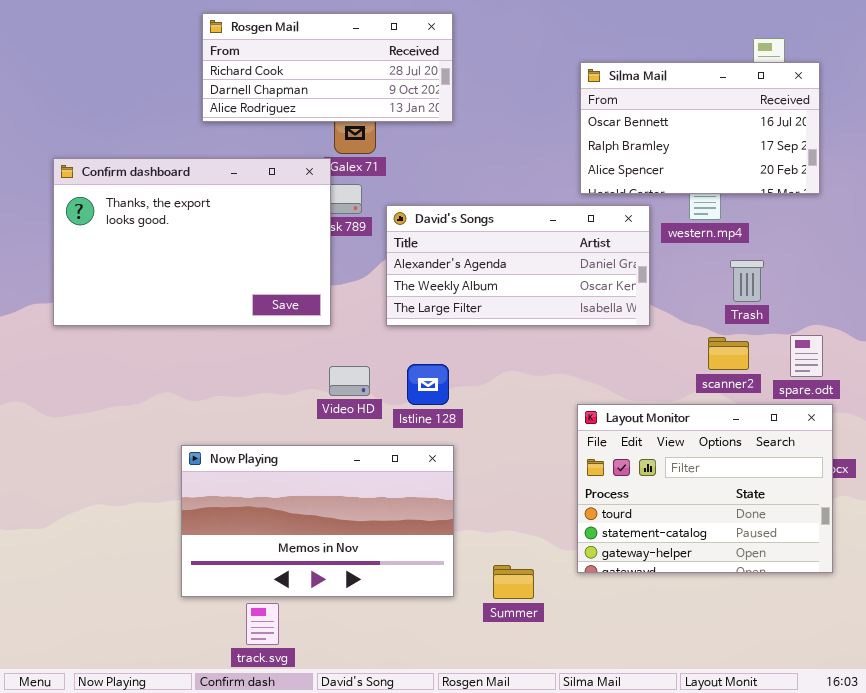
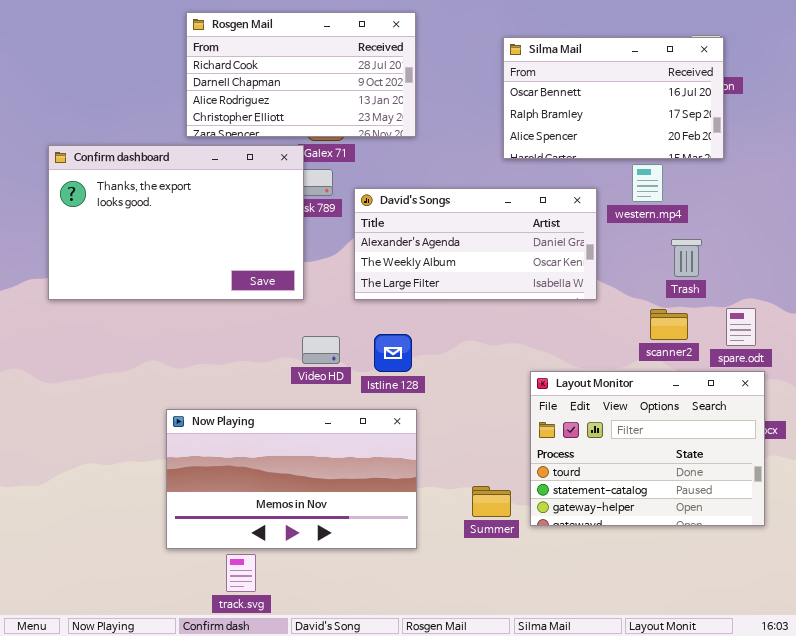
Rosgen Mail: [202,13,453,122] -> [186,12,416,137], resized
Silma Mail: [580,62,820,194] -> [503,37,724,159], moved
Summer: [493,565,534,599] -> [472,486,511,517], moved

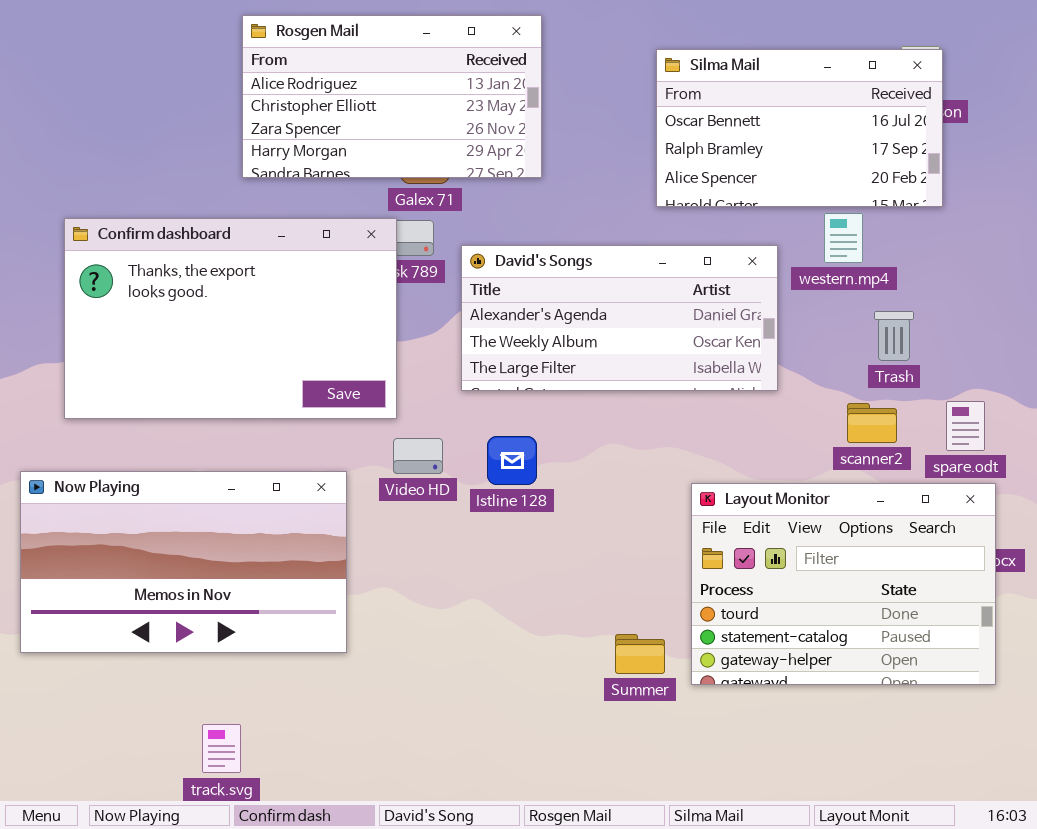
Rosgen Mail: [186,12,416,137] -> [242,15,542,178], scrolled down 2 rows
Confirm dashboard: [48,145,304,300] -> [64,218,397,419], moved
Now Playing: [166,409,417,549] -> [20,471,347,653], moved
track.svg: [226,554,256,592] -> [202,724,241,773], moved

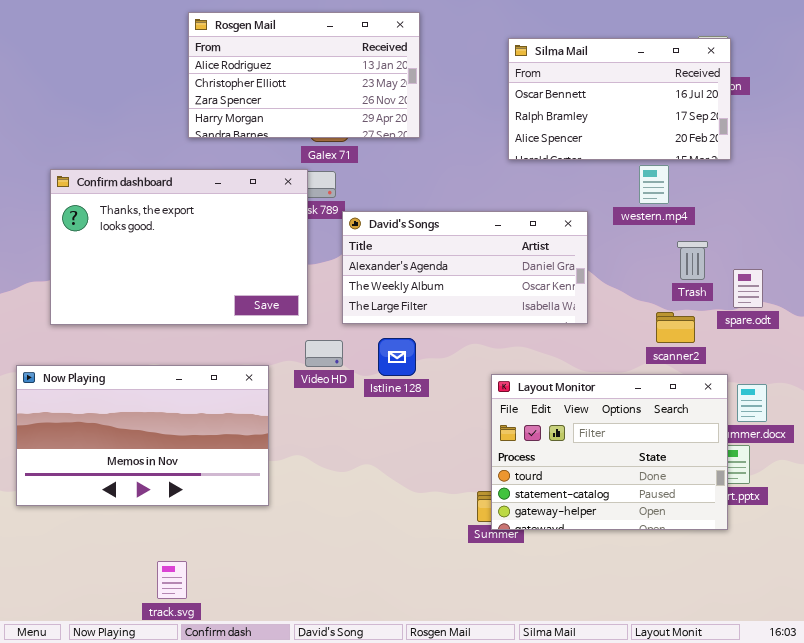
David's Songs: [461,245,778,391] -> [342,211,588,324], moved
spare.odt: [946,401,985,451] -> [733,269,763,308], moved
Layout Monitor: [691,483,996,685] -> [491,374,728,530], moved

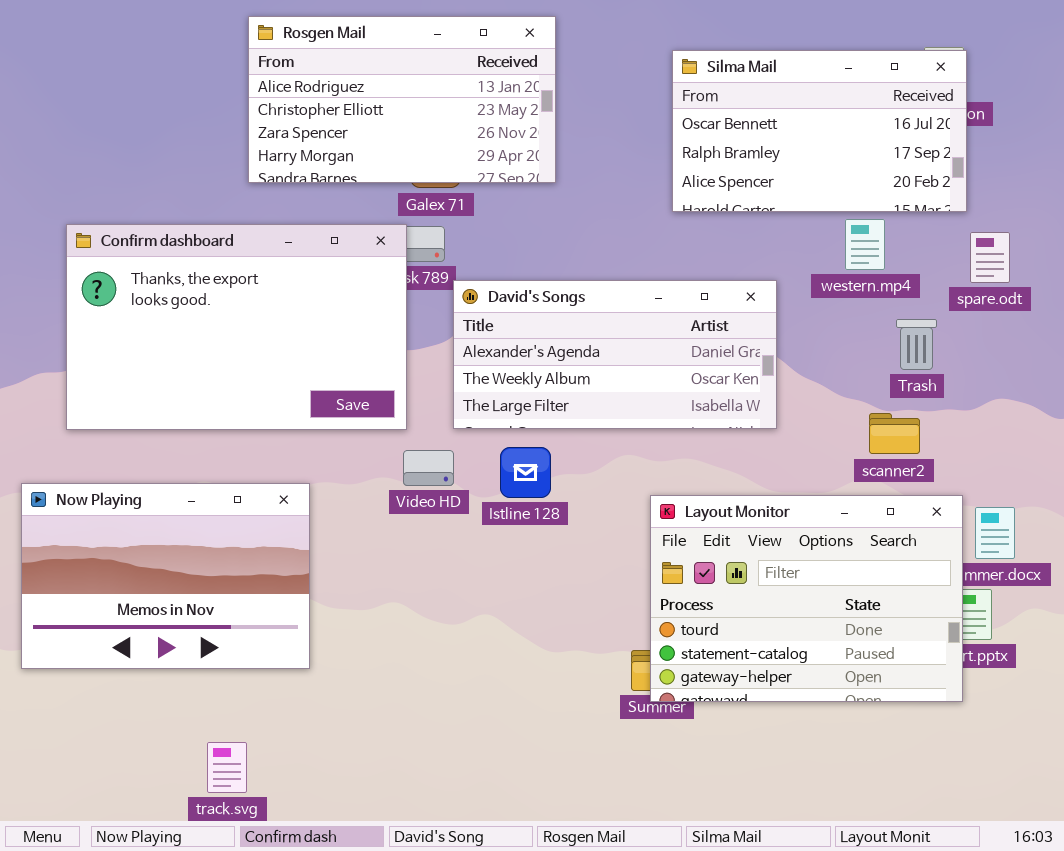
spare.odt: [733,269,763,308] -> [970,232,1010,283], moved
Now Playing: [16,365,269,506] -> [21,483,310,669], resized

